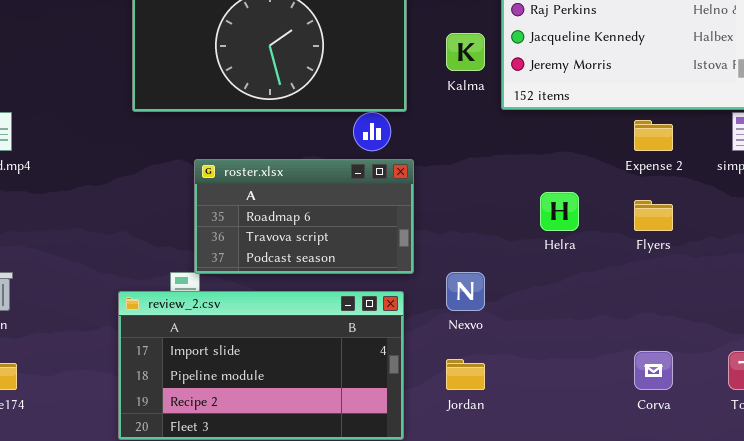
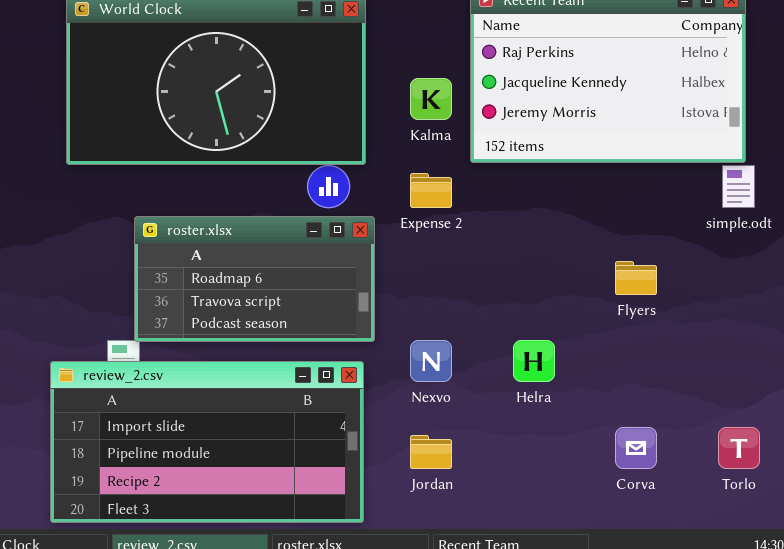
Expense 2: [634,120,673,151] -> [410,173,452,208], moved
Helra: [540,192,579,231] -> [513,340,555,382], moved

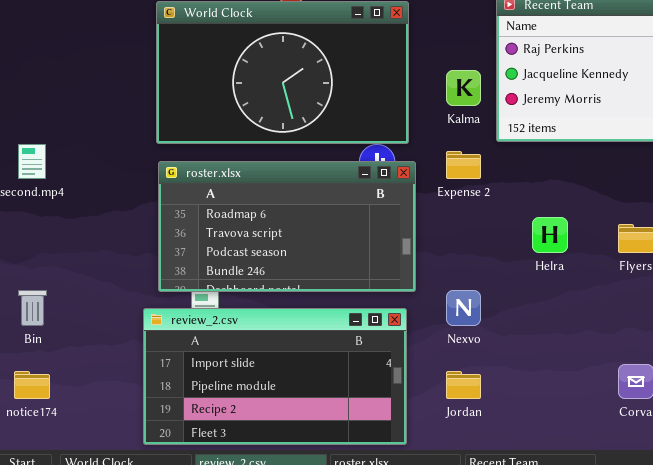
roster.xlsx: [134,216,375,342] -> [158,161,416,292], resized
Helra: [513,340,555,382] -> [532,217,568,253], moved

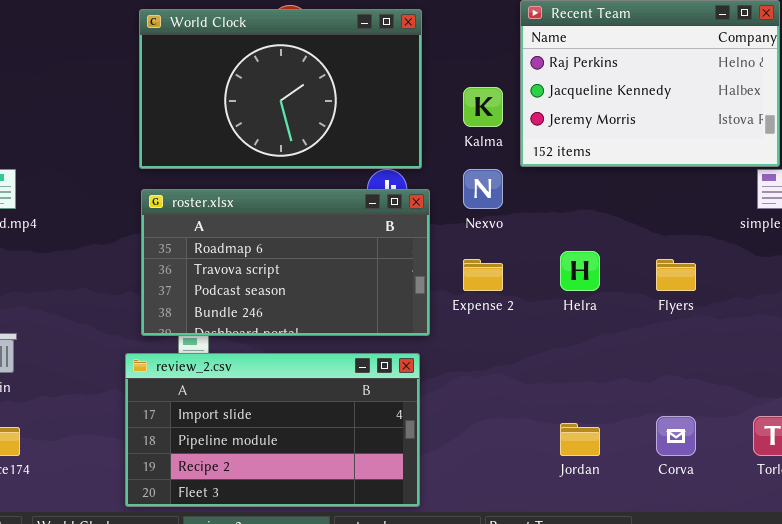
Expense 2: [446,151,481,179] -> [463,259,503,291], moved
Nexvo: [446,290,481,326] -> [463,169,503,209], moved
Jordan: [446,371,481,399] -> [560,423,600,456], moved

